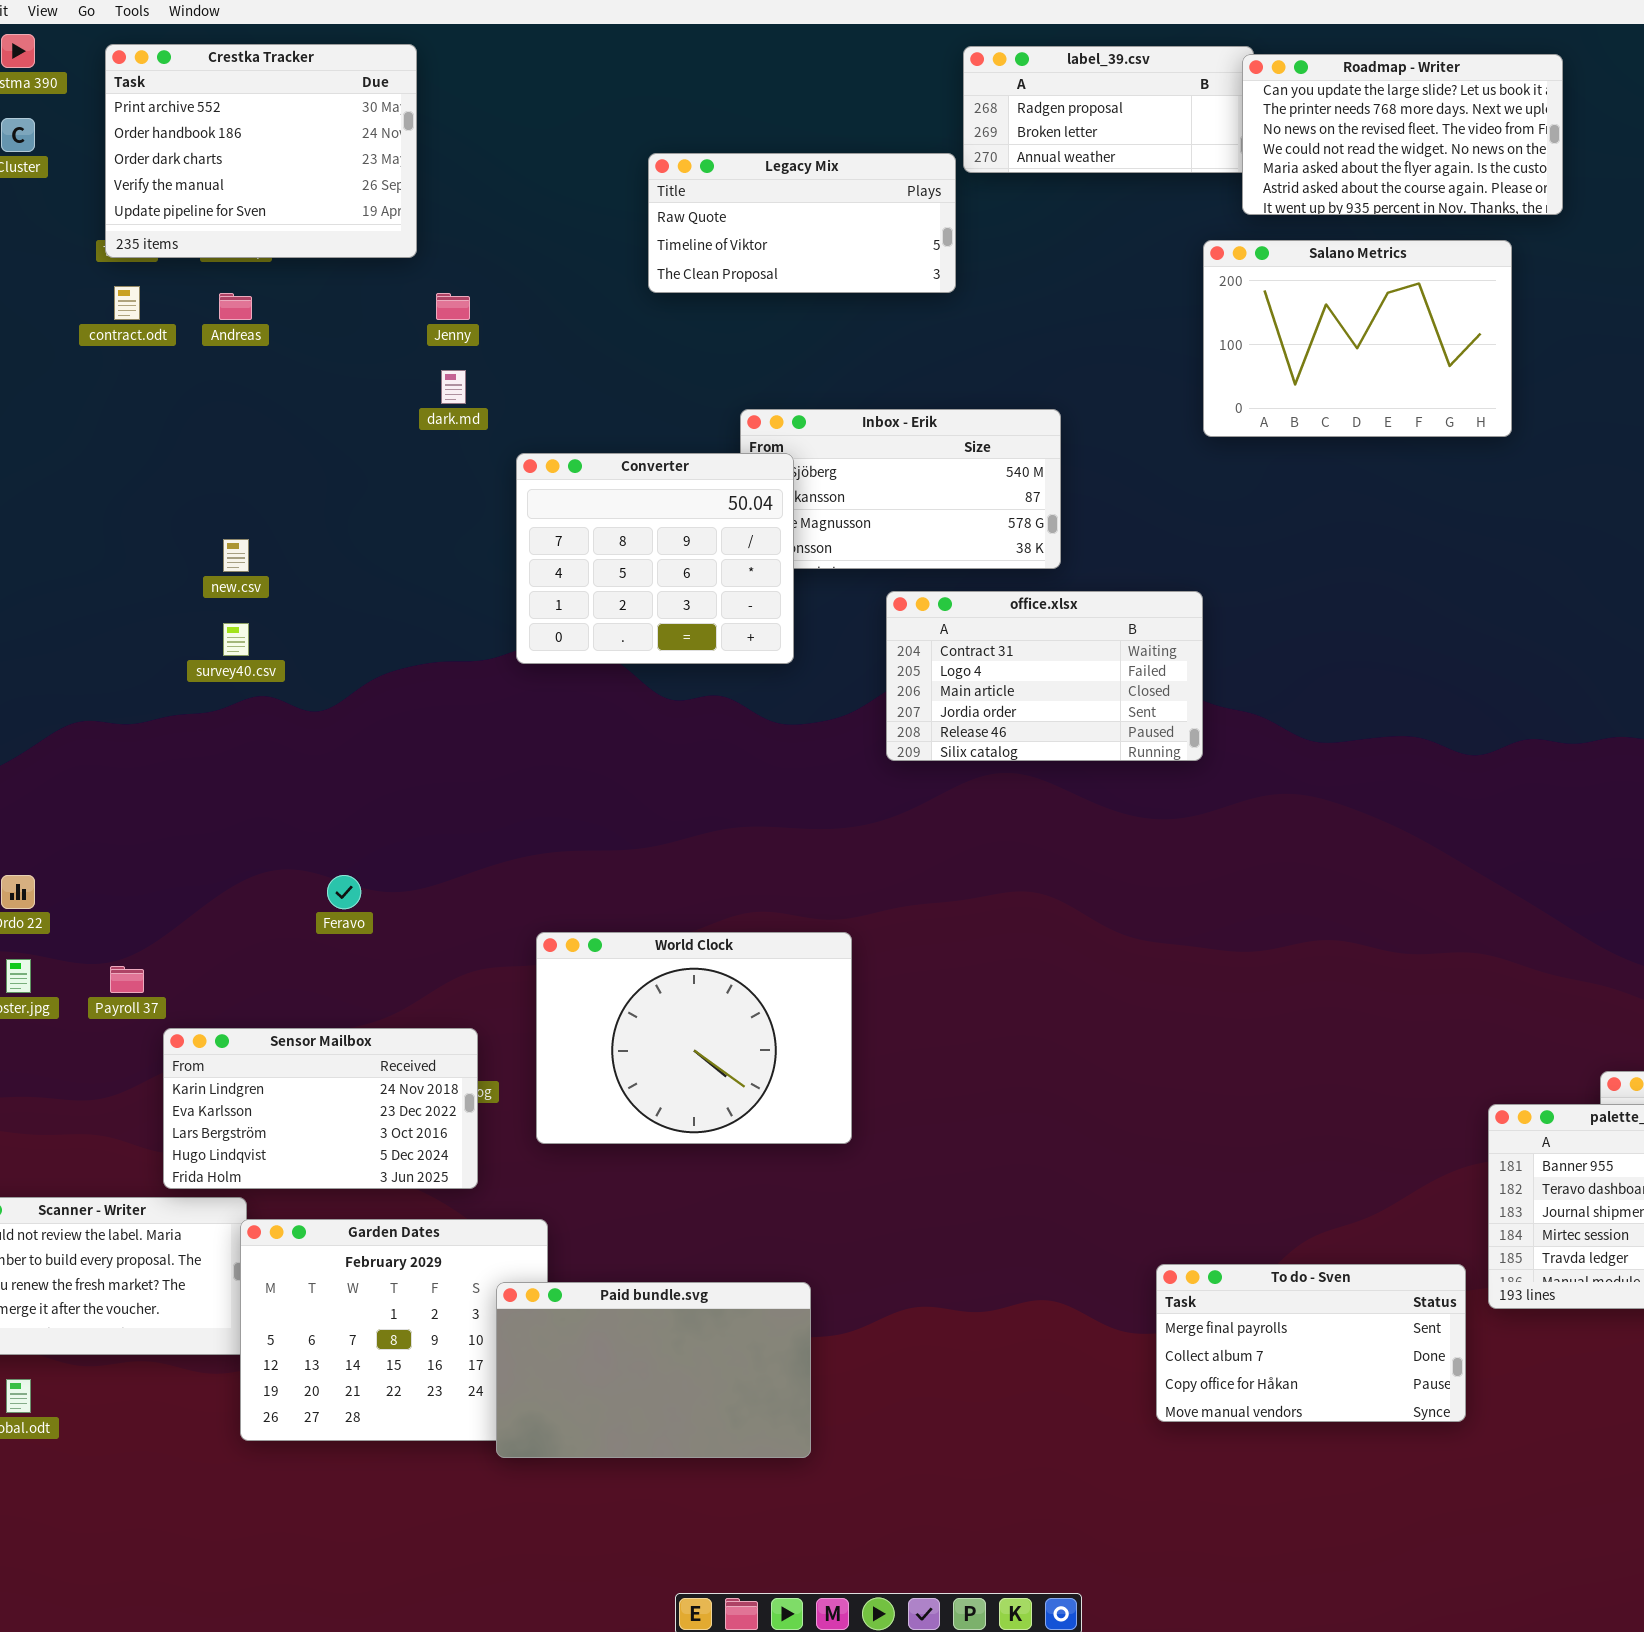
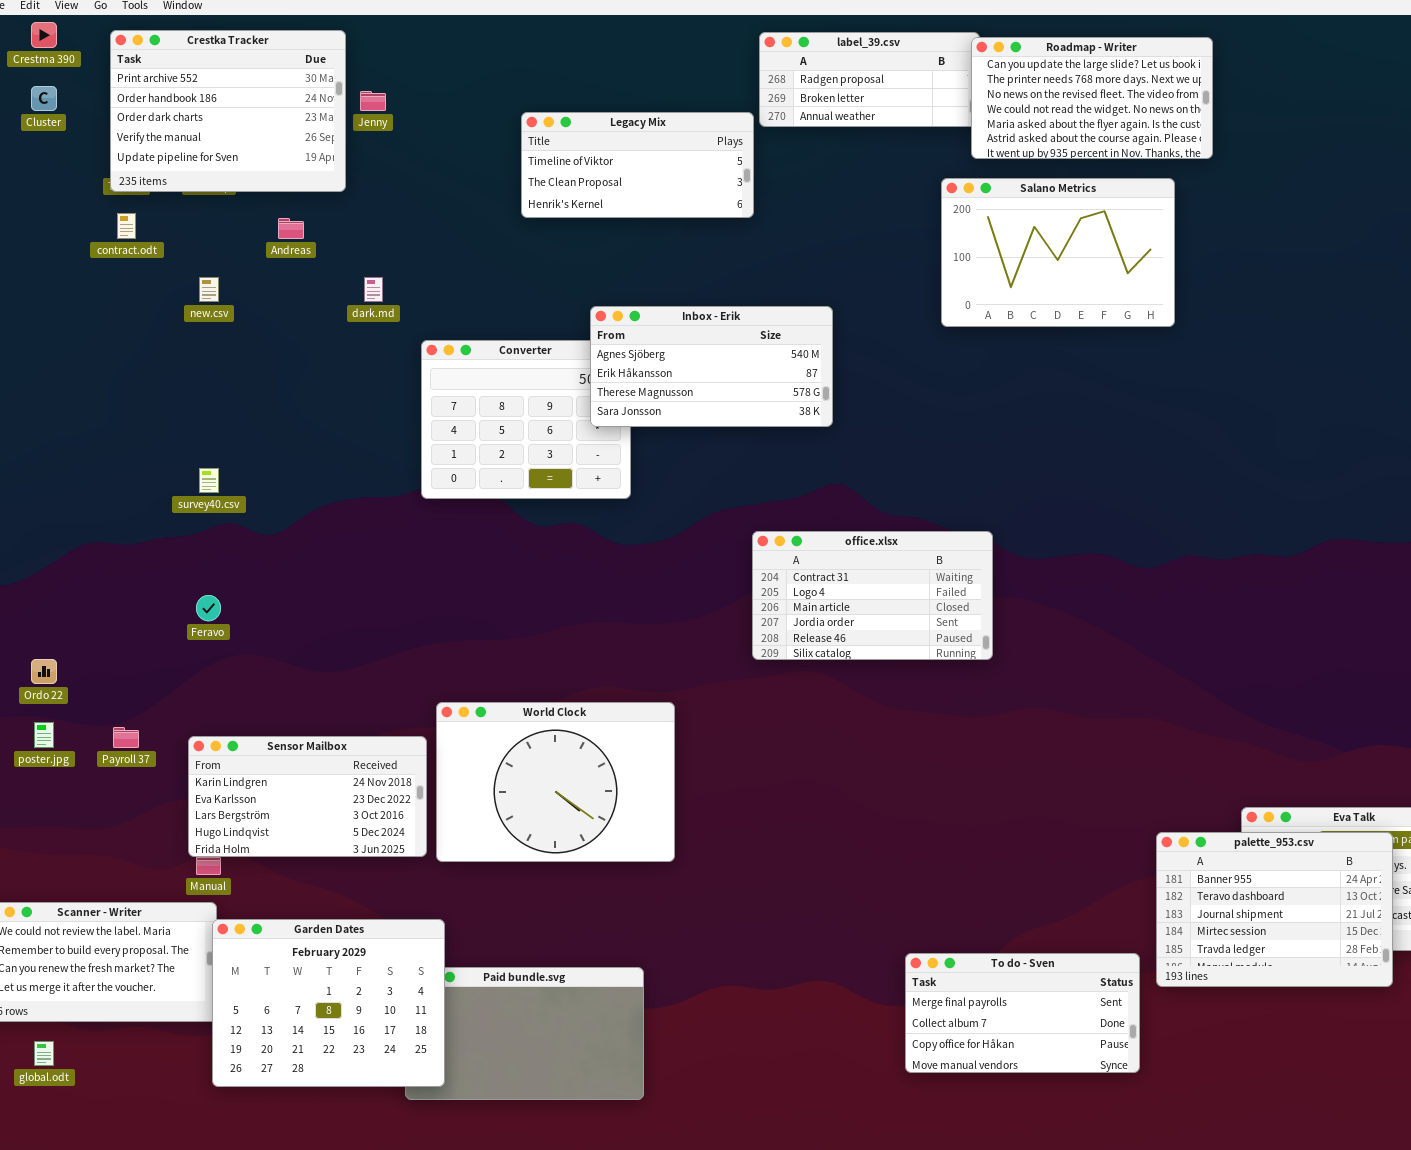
Legacy Mix: [648,153,956,293] -> [521,112,754,218], scrolled down 1 row
Andreas: [219,293,252,320] -> [278,218,304,239], moved
Jenny: [436,293,470,320] -> [360,91,386,111], moved
Inbox - Erik: [740,409,1061,569] -> [590,306,833,427], raised
new.csv: [223,539,249,572] -> [199,277,219,302], moved
office.xlsx: [886,591,1203,761] -> [752,531,993,660], moved
Feravo: [327,875,361,909] -> [196,595,221,621], moved
Sensor Mailbox: [163,1028,478,1189] -> [188,736,427,857], moved
Garden Dates: [240,1219,548,1441] -> [212,919,445,1087], raised

